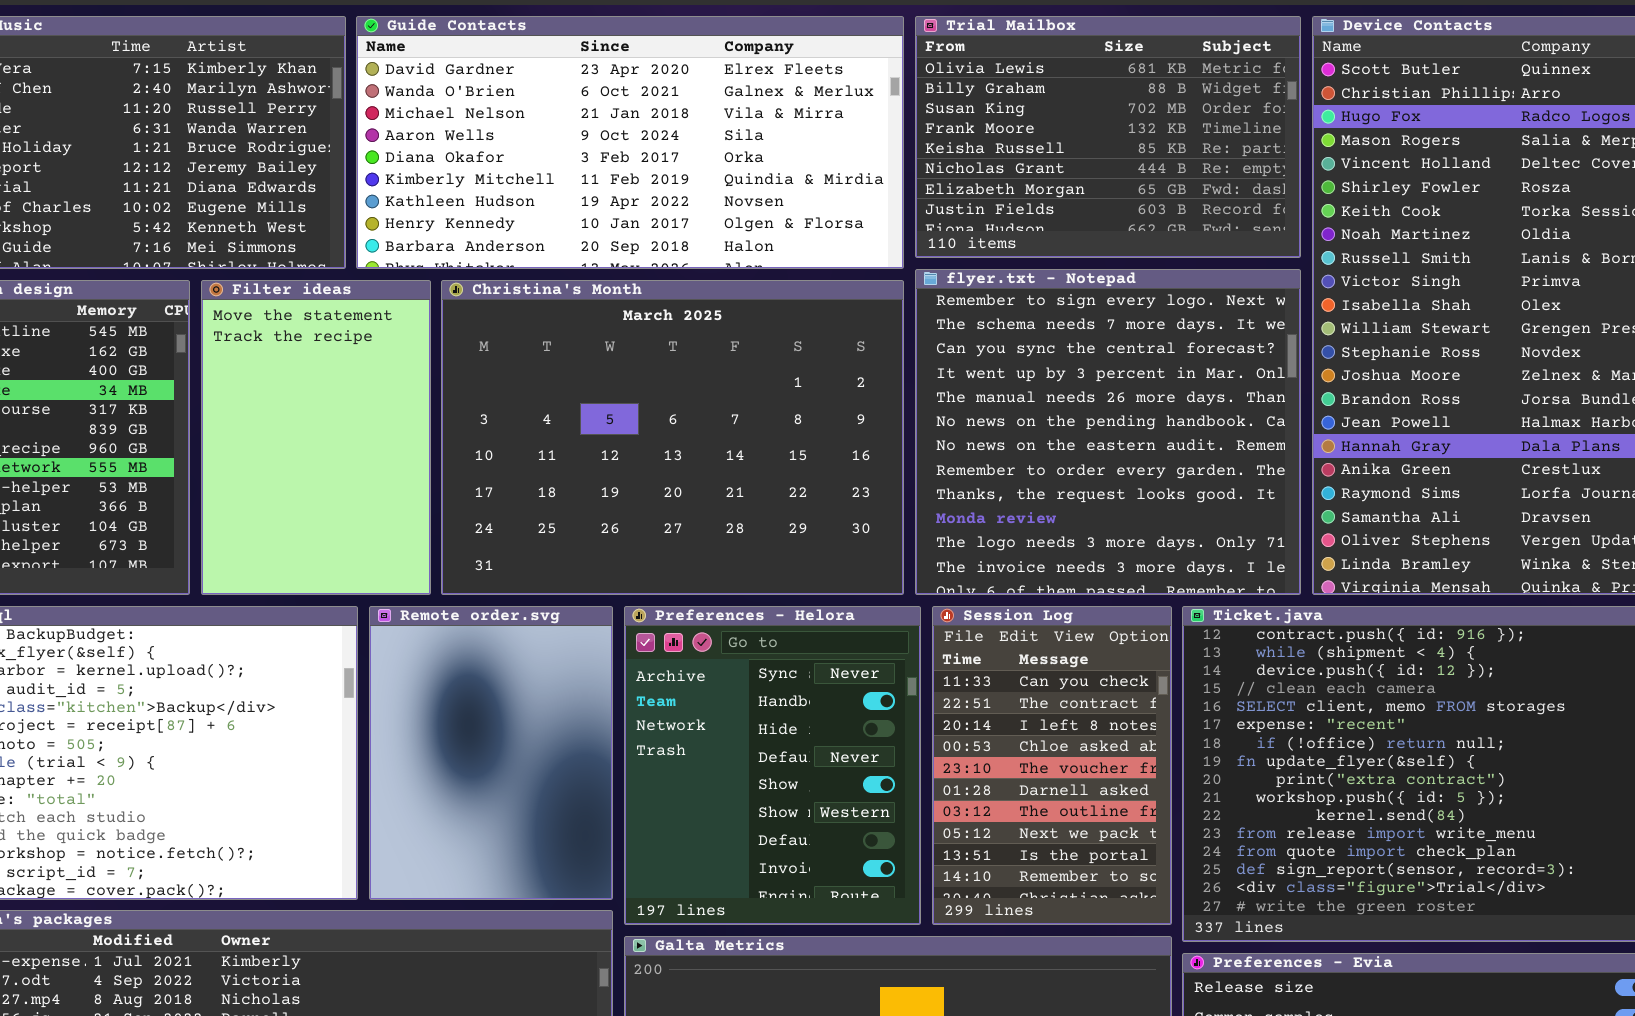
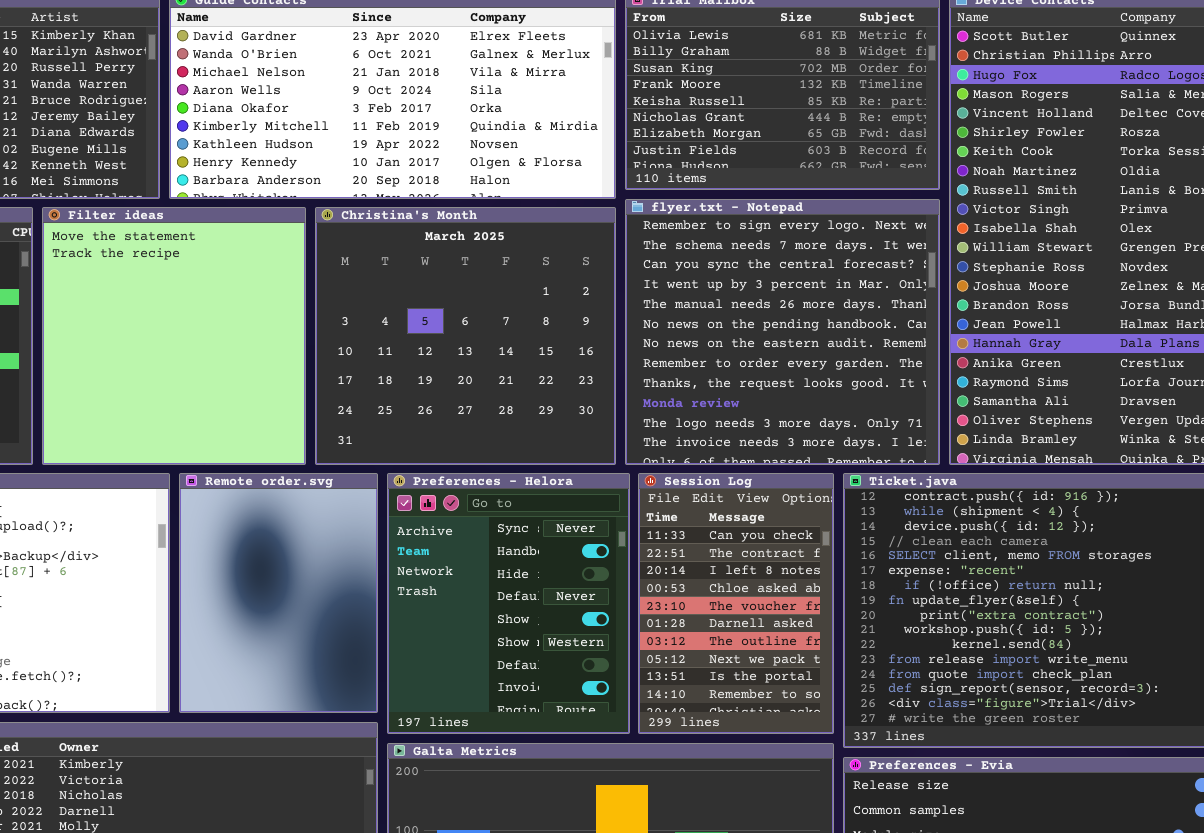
Filter ideas: [201,280,431,595] -> [42,207,306,465], resized
Christina's Month: [441,280,904,595] -> [315,207,616,465], resized

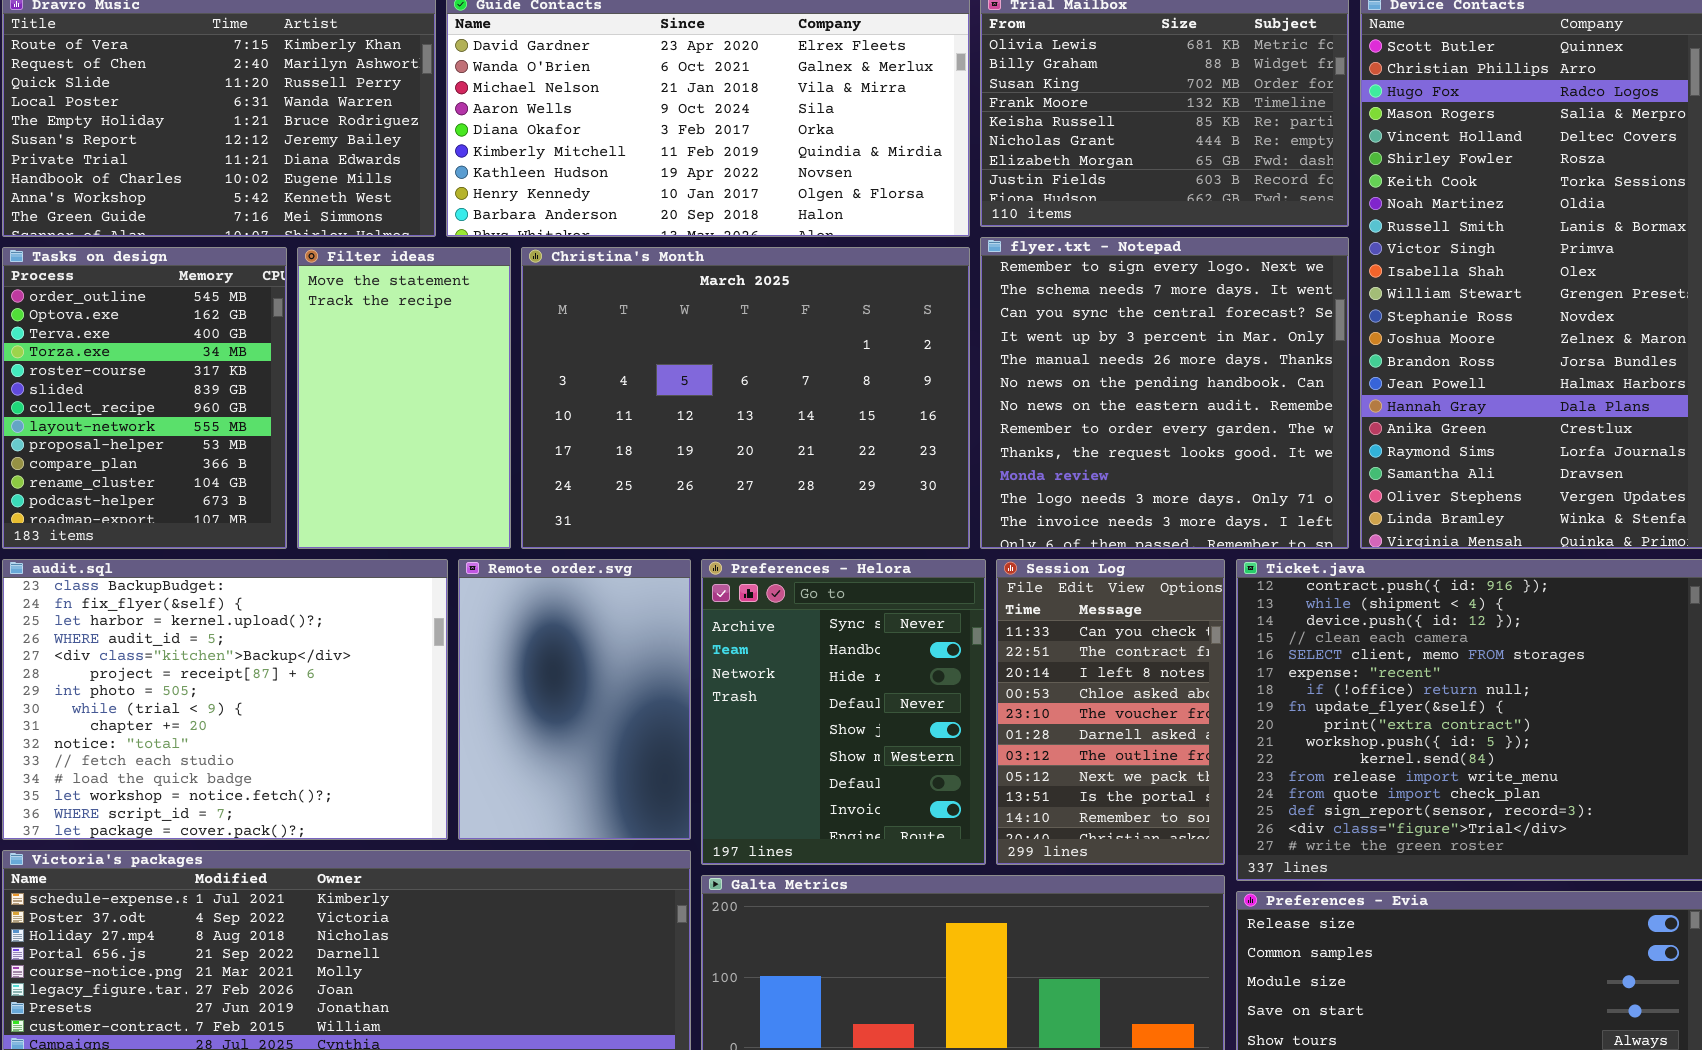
Filter ideas: [42,207,306,465] -> [297,247,511,549], resized
Christina's Month: [315,207,616,465] -> [521,247,970,549], resized

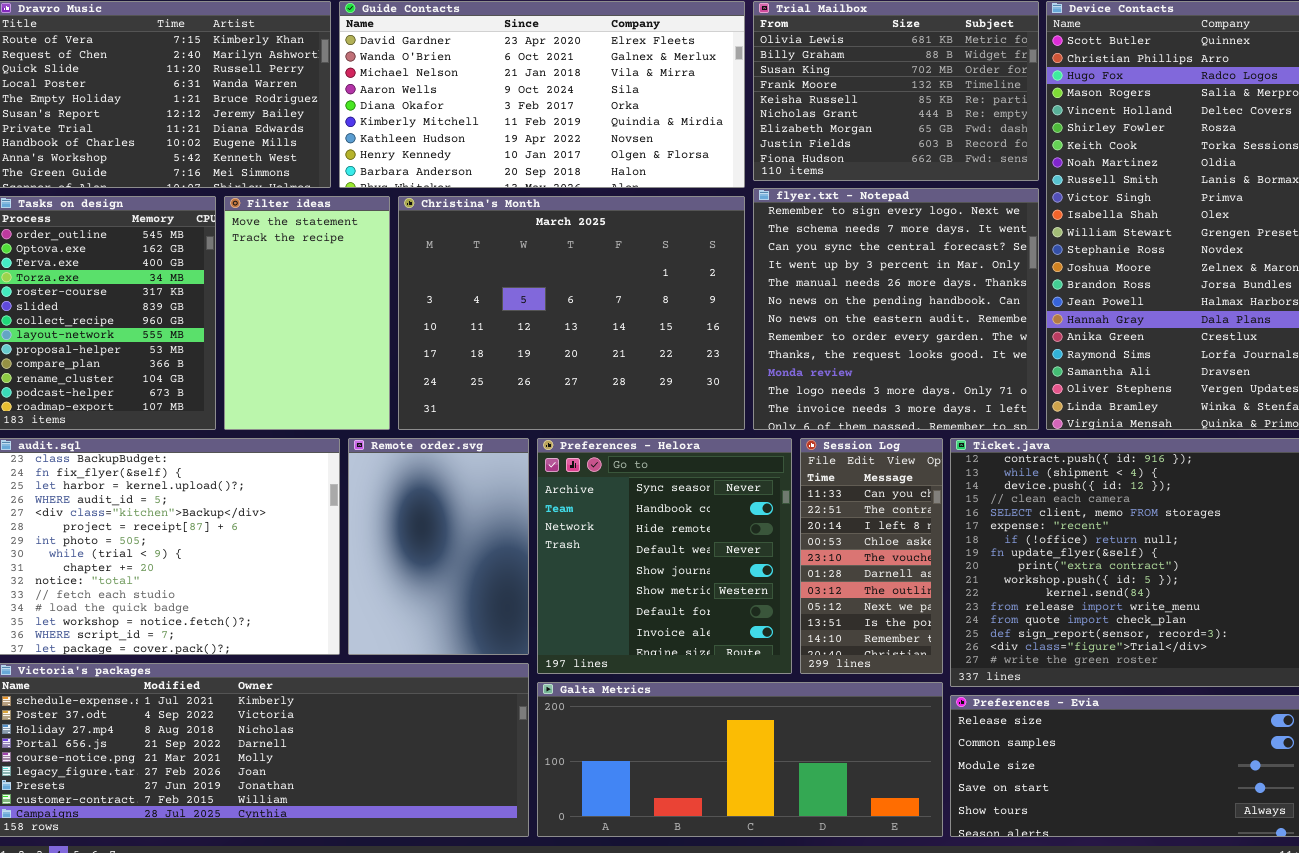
Preferences - Helora: [701,559,986,865] -> [537,438,792,674], resized
Session Log: [996,559,1225,865] -> [800,438,943,674], resized

